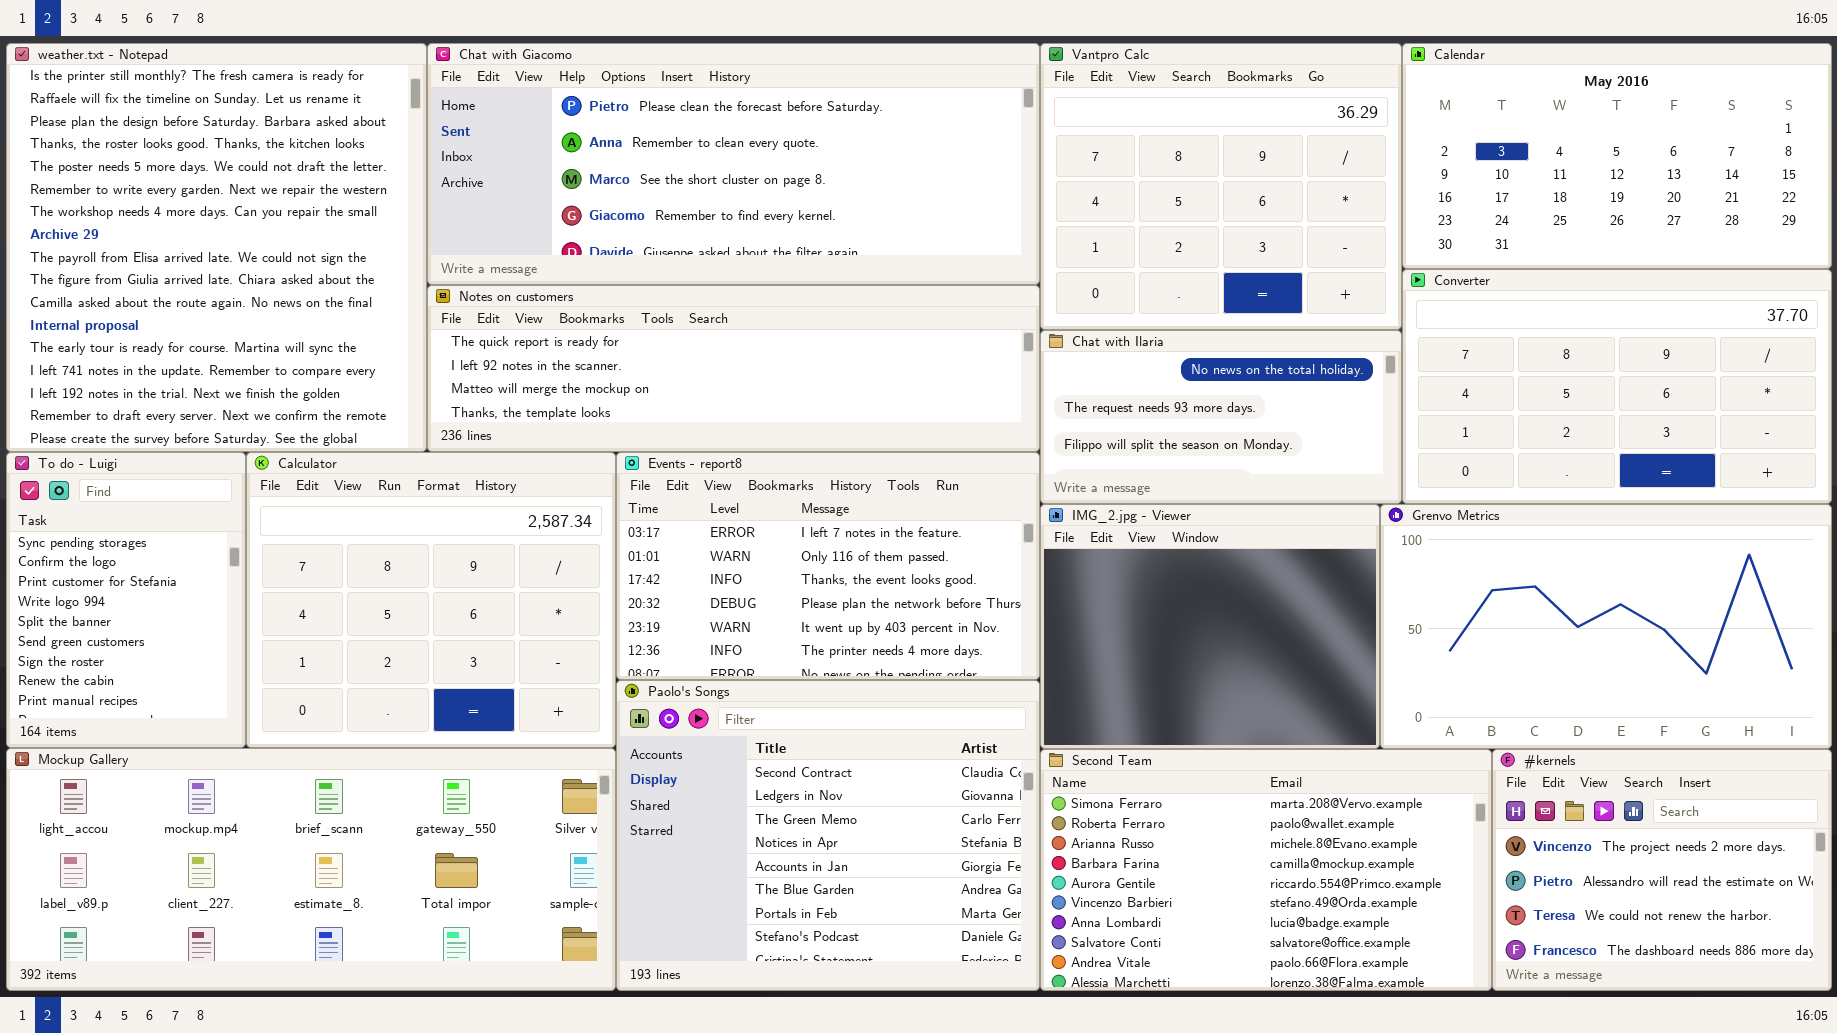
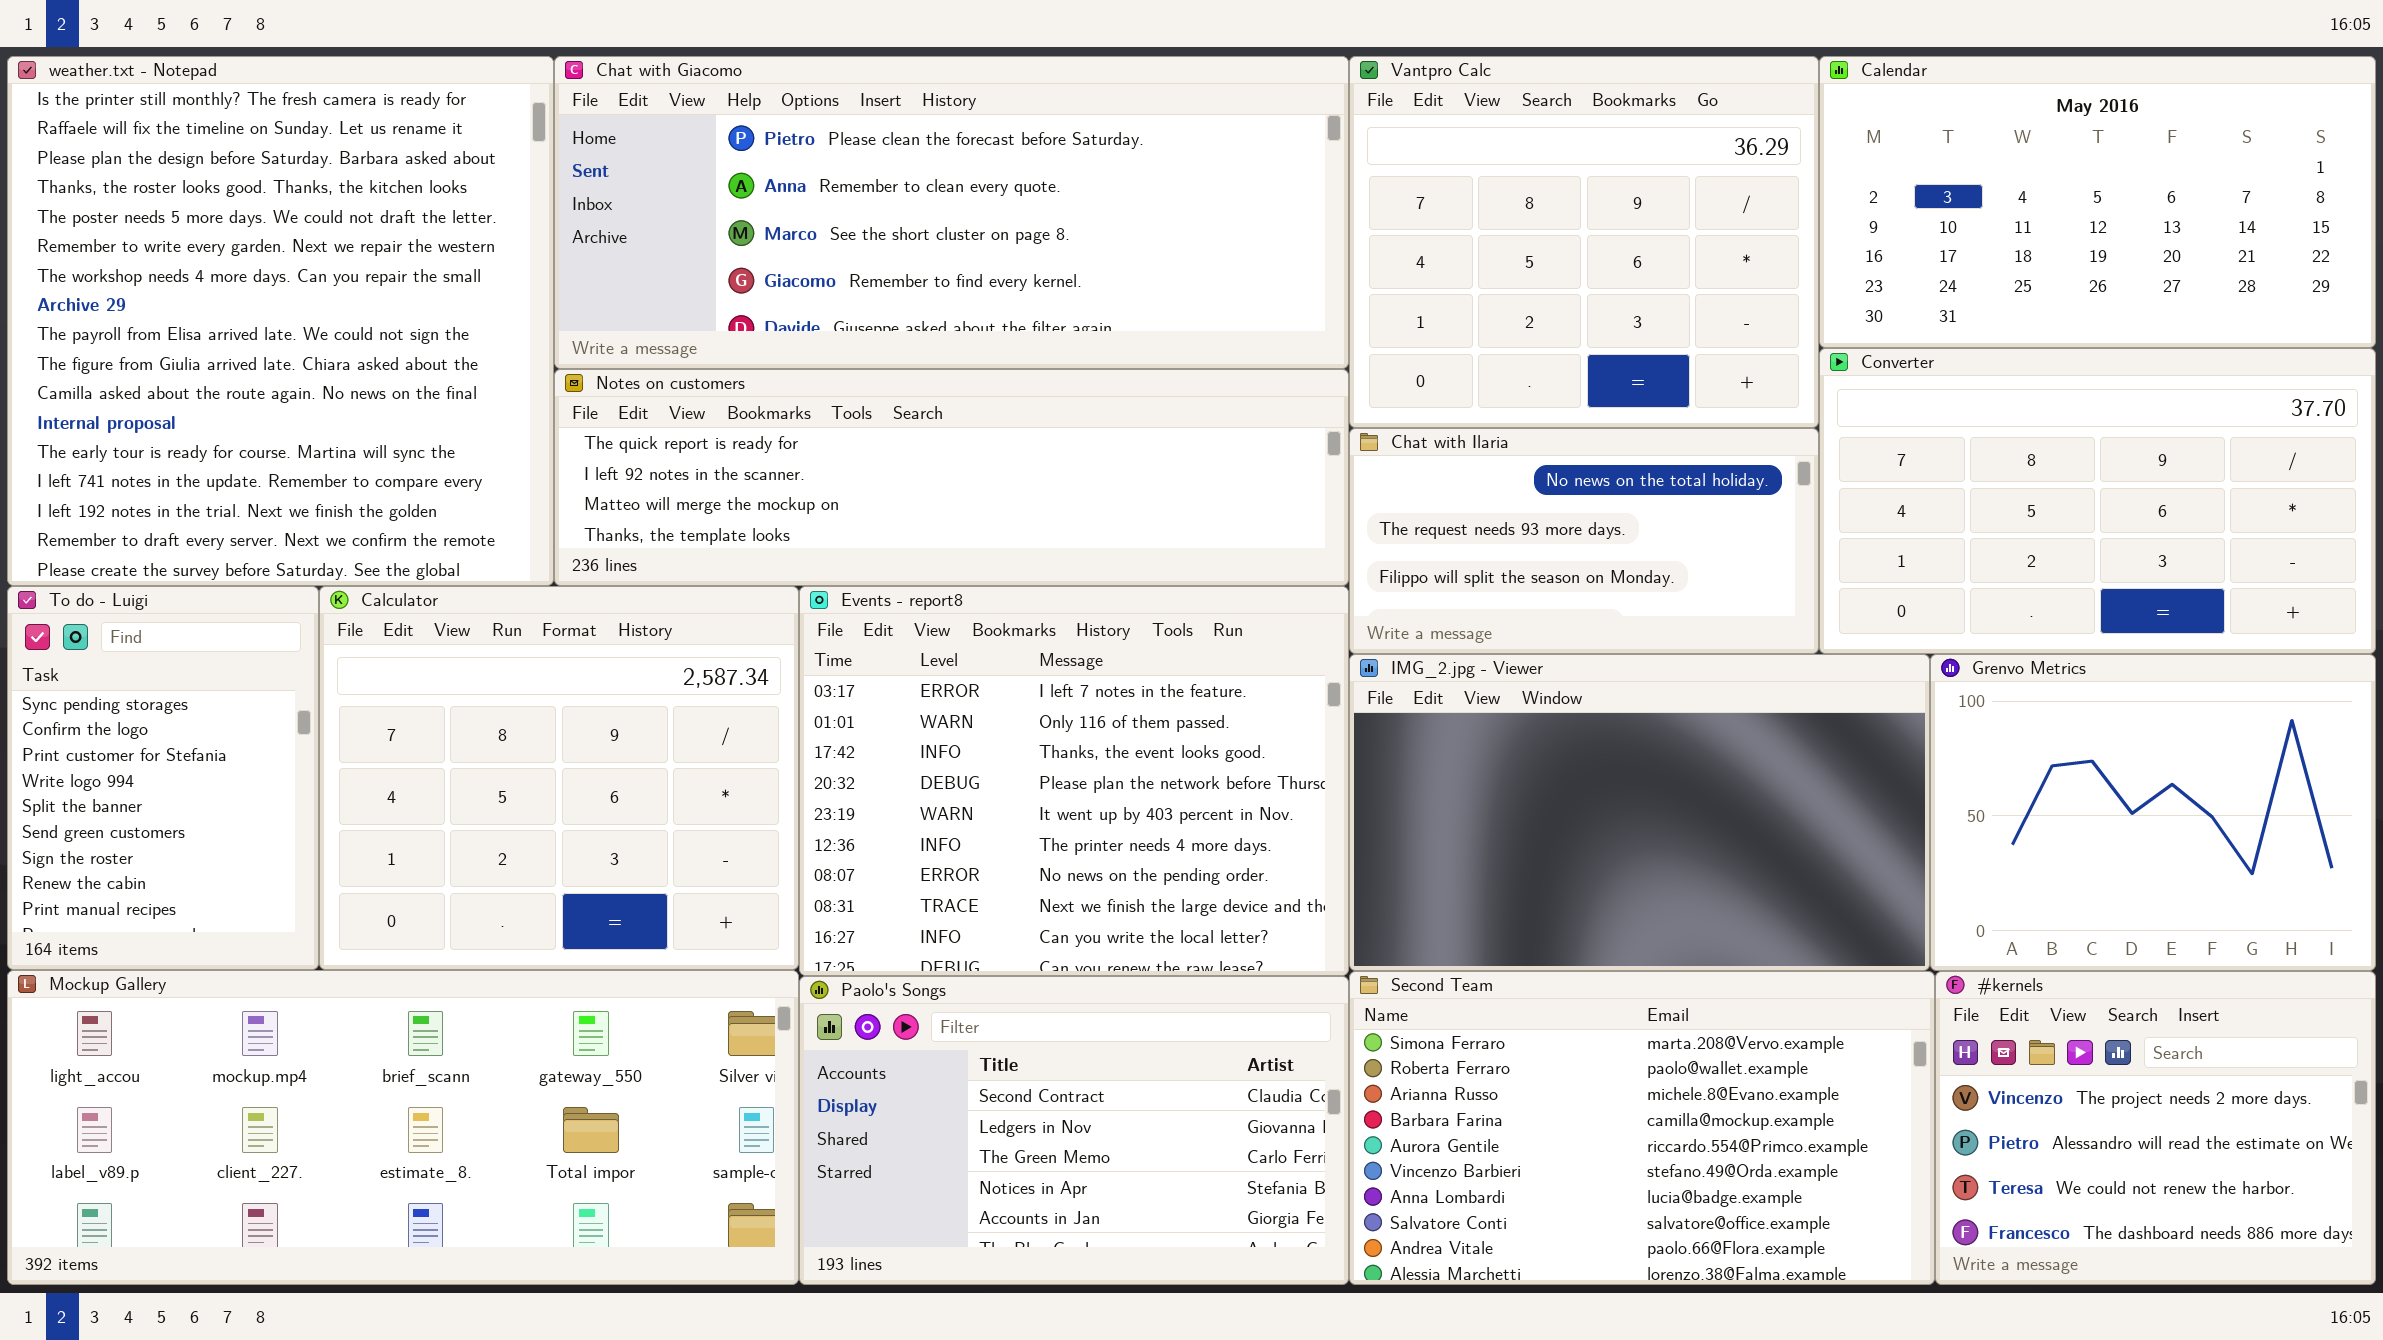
Events - report8: [616,452,1040,680] -> [799,586,1349,976], resized
IMG_2.jpg - Viewer: [1040,504,1380,749] -> [1349,654,1930,971], resized
Grenvo Metrics: [1380,504,1832,749] -> [1930,654,2376,971], resized
Paolo's Songs: [616,680,1040,991] -> [799,976,1349,1285], resized

